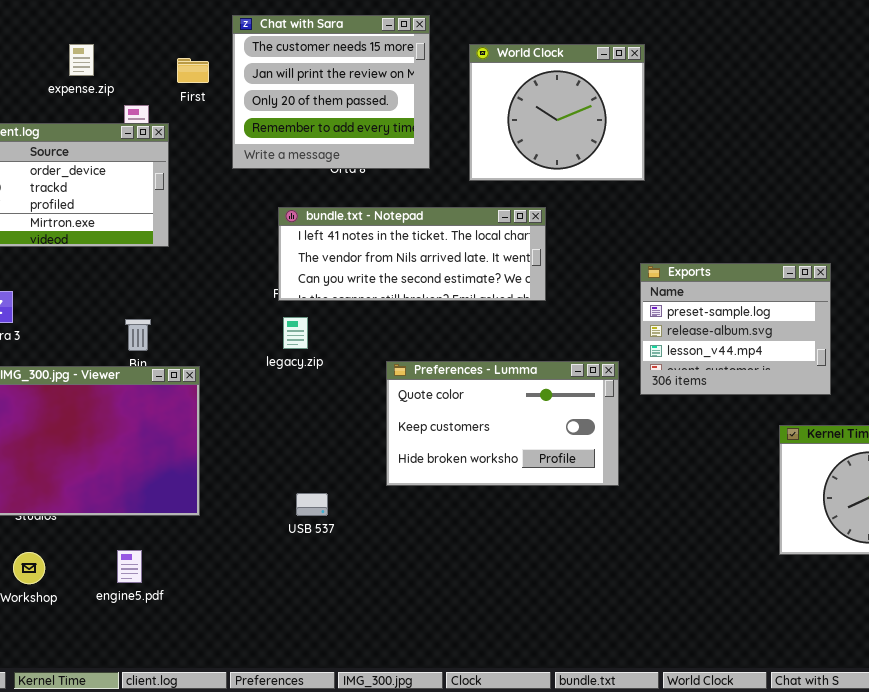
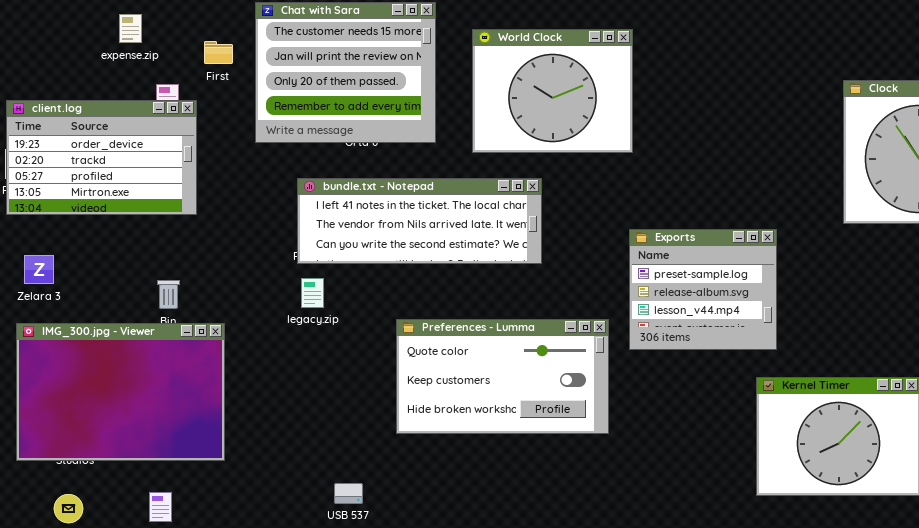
expense.zip: [69,44,94,76] -> [119,14,142,43], moved
Exports: [640,263,831,395] -> [629,229,777,350], resized
USB 537: [296,493,328,516] -> [334,483,363,504], moved

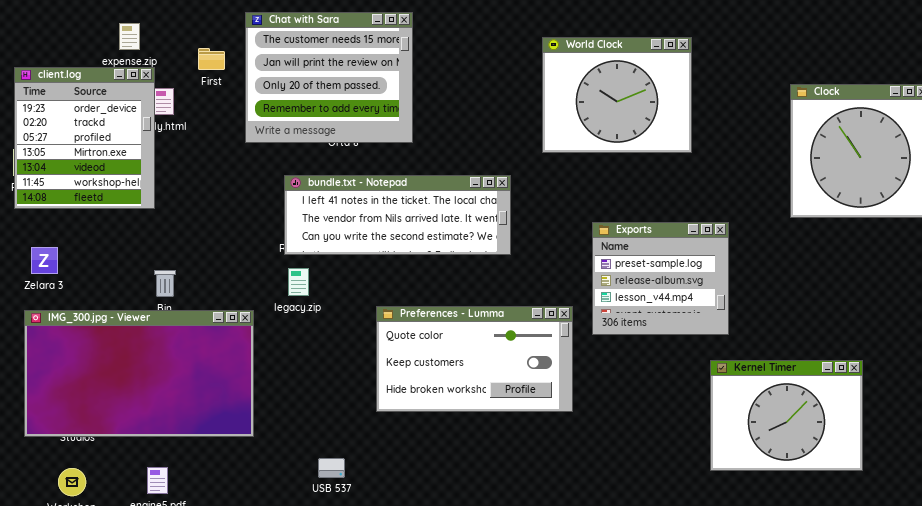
World Clock: [472,29,633,153] -> [542,37,692,153], moved
client.log: [6,100,197,215] -> [14,67,155,209], resized
IMG_300.jpg - Viewer: [16,323,225,461] -> [24,310,254,437], resized

